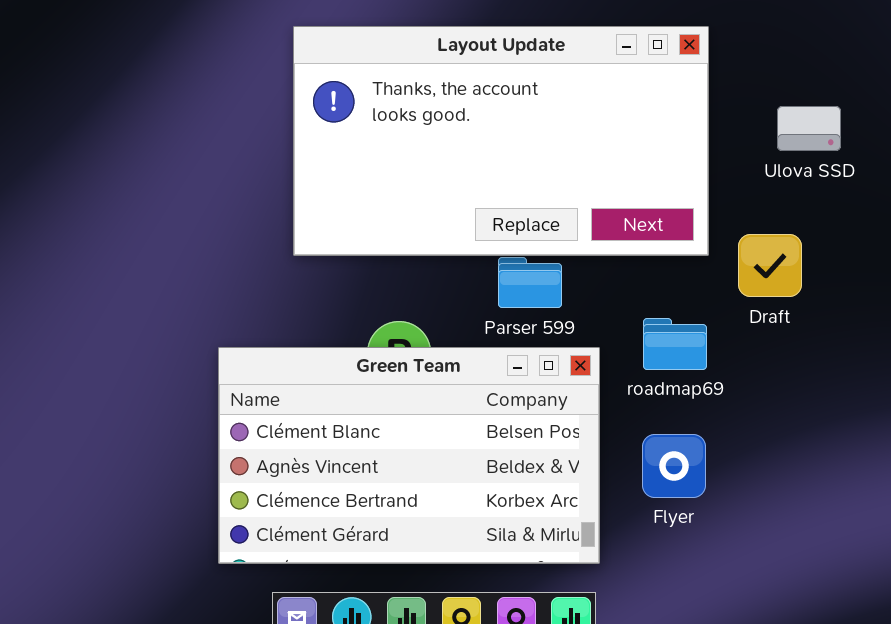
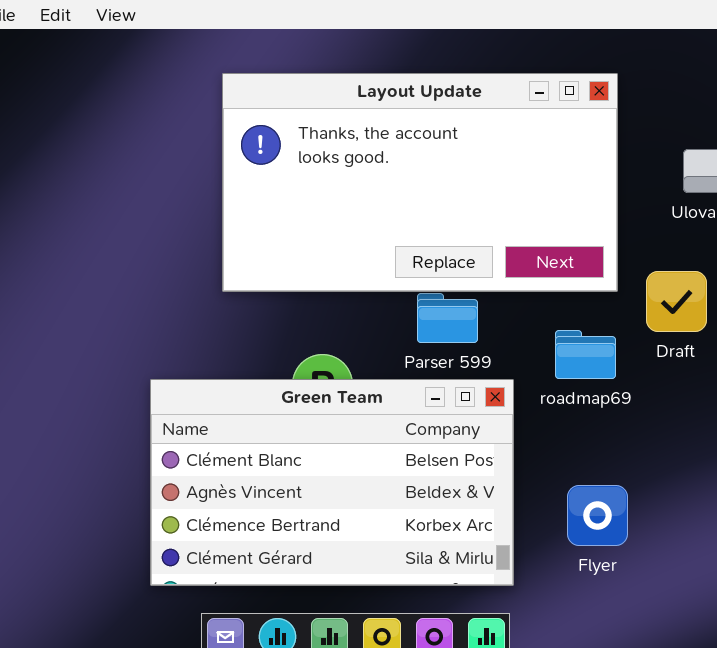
roadmap69: [643,318,707,370] -> [555,330,616,379], moved
Flyer: [642,434,706,498] -> [567,485,628,546], moved

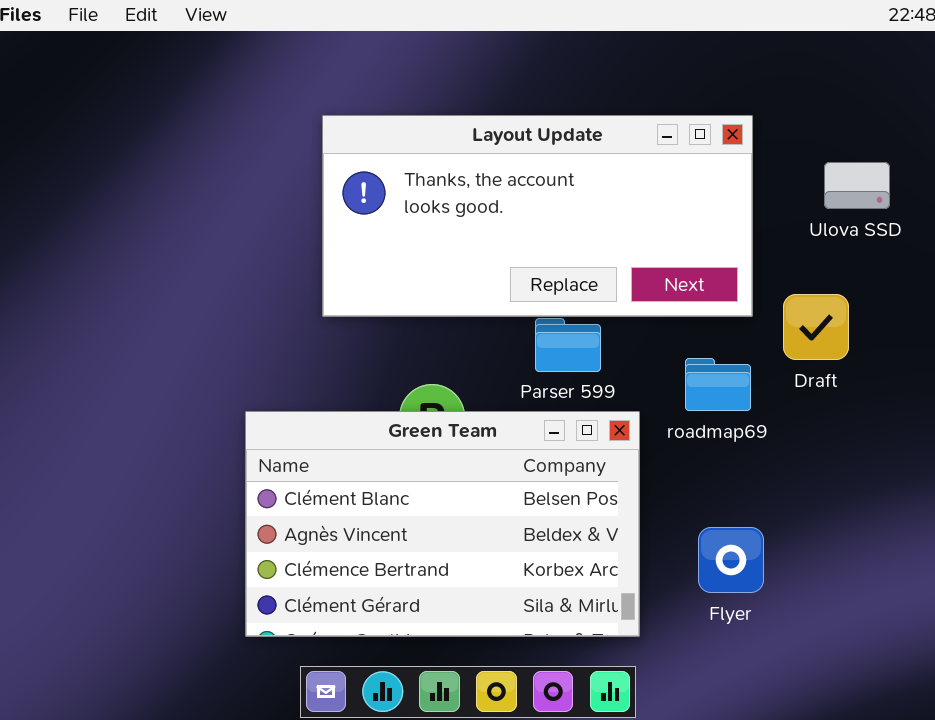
Layout Update: [222,73,618,292] -> [322,115,753,317], resized

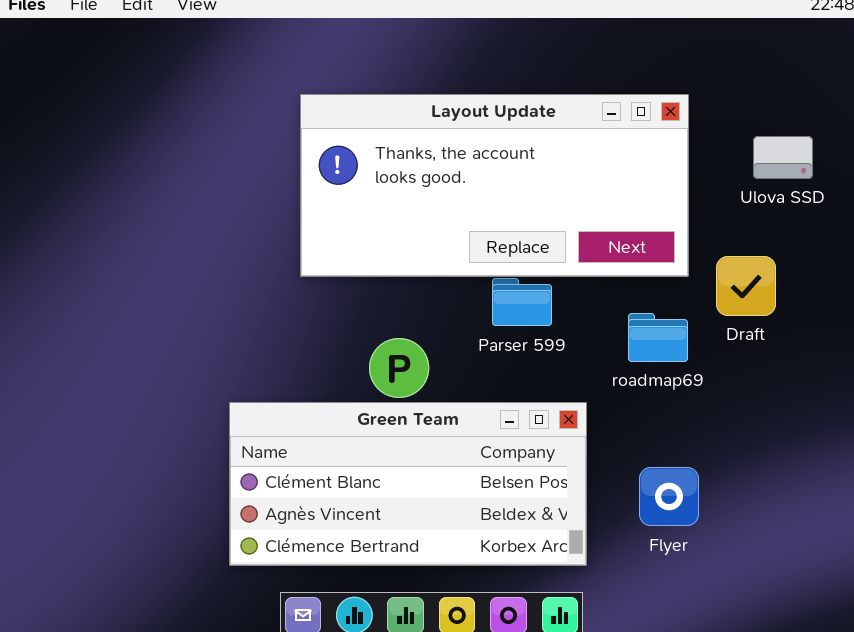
Green Team: [245,411,640,637] -> [229,402,587,566], resized

